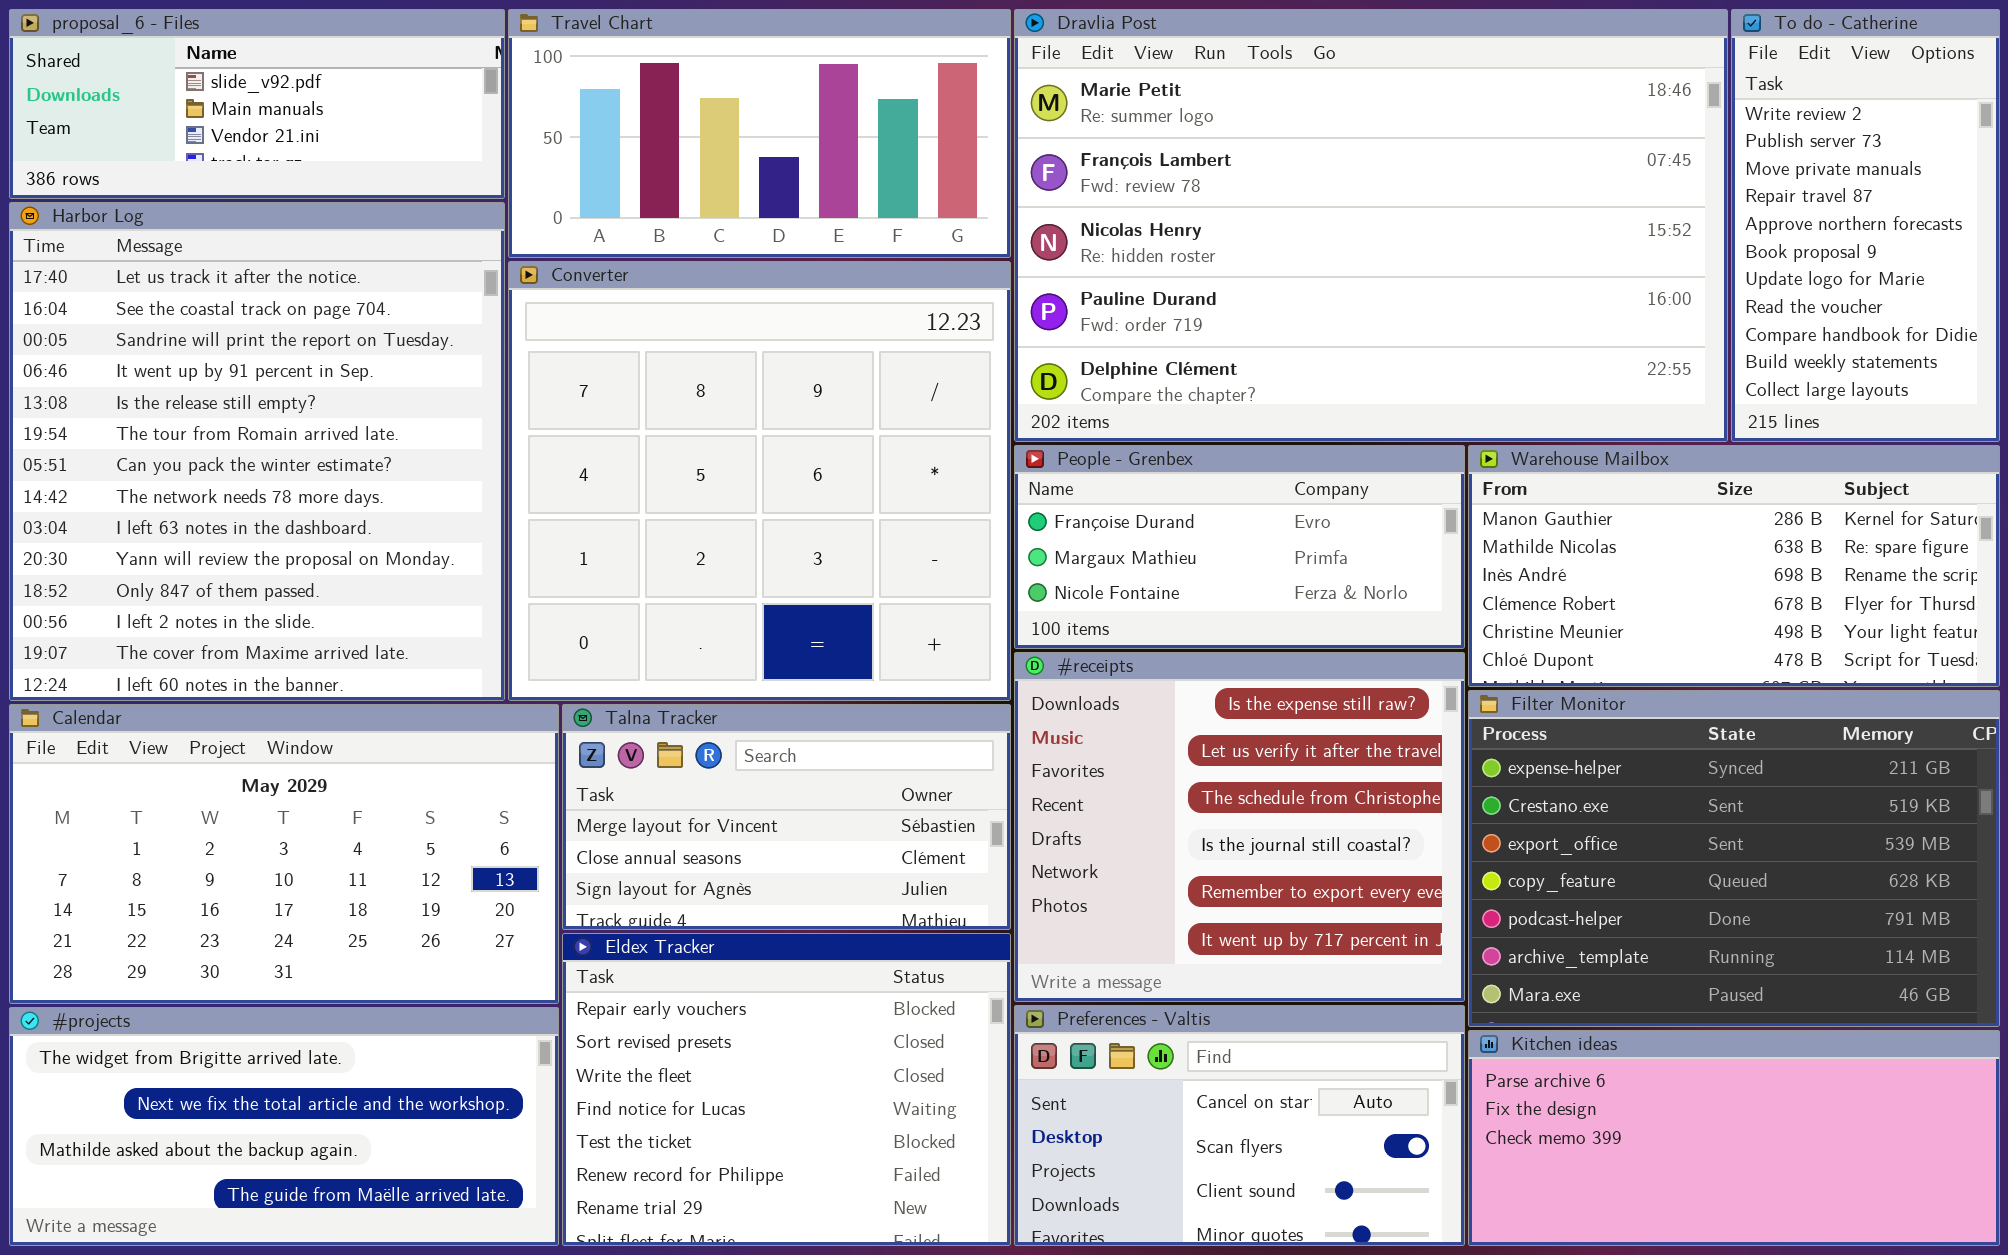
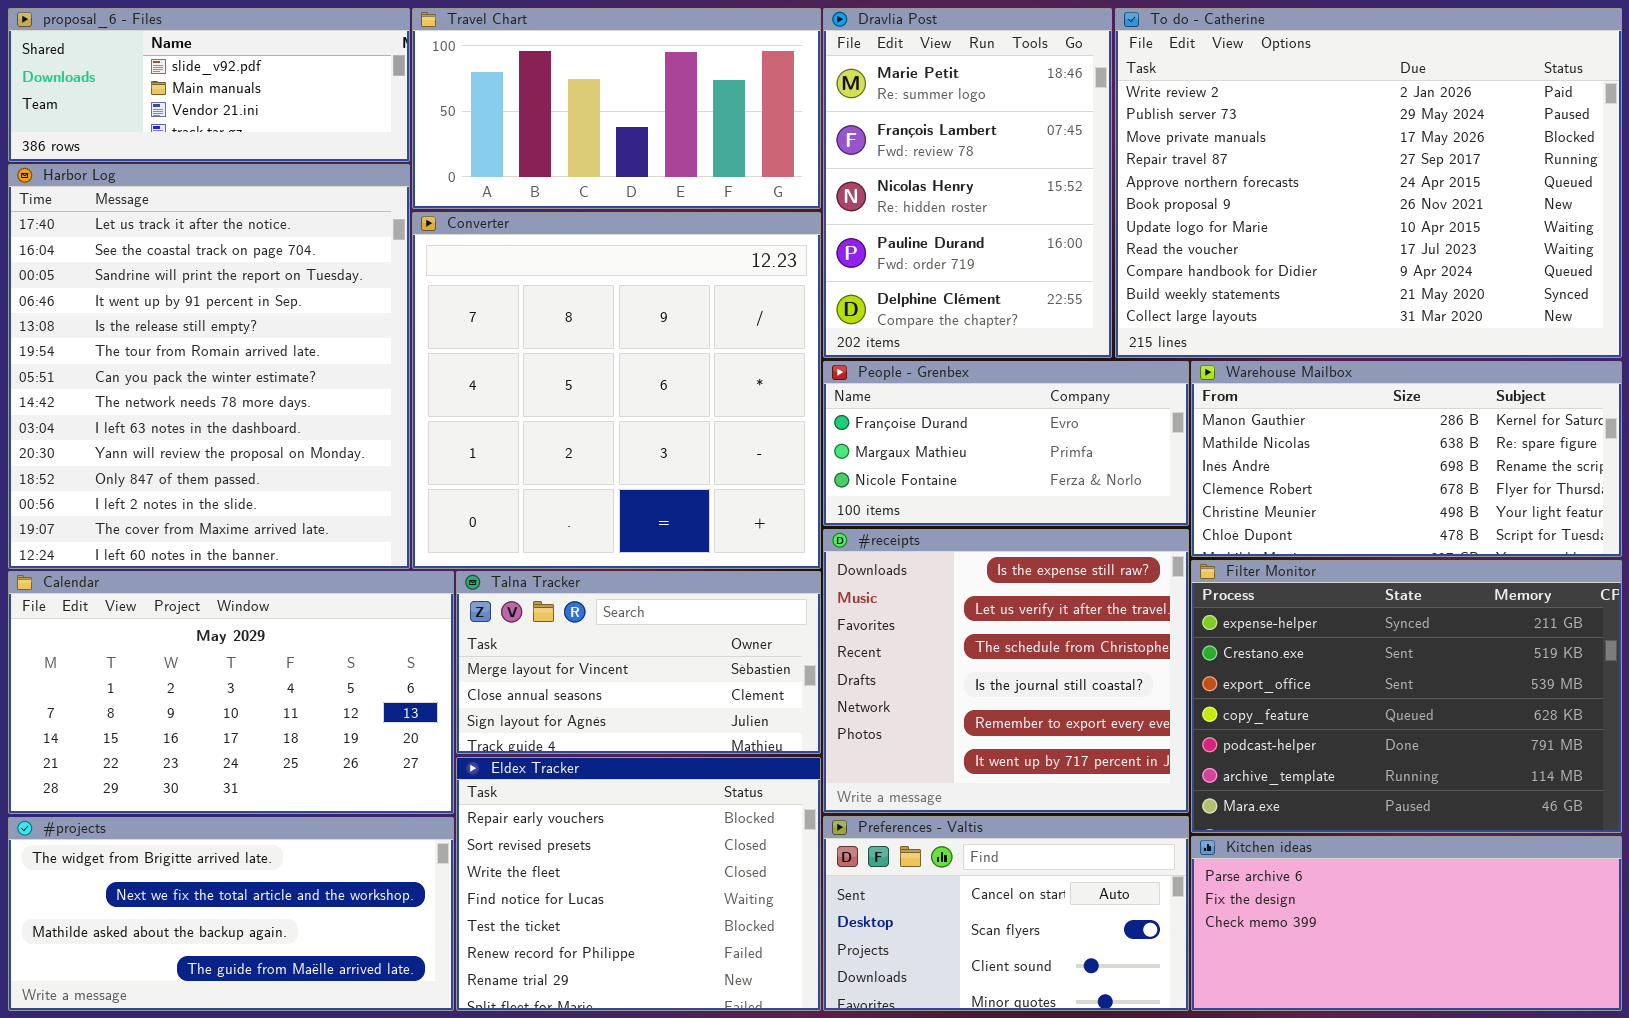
Dravlia Post: [1014,9,1728,442] -> [823,8,1112,358], resized
To do - Catherine: [1731,9,2000,442] -> [1115,8,1622,358], resized

